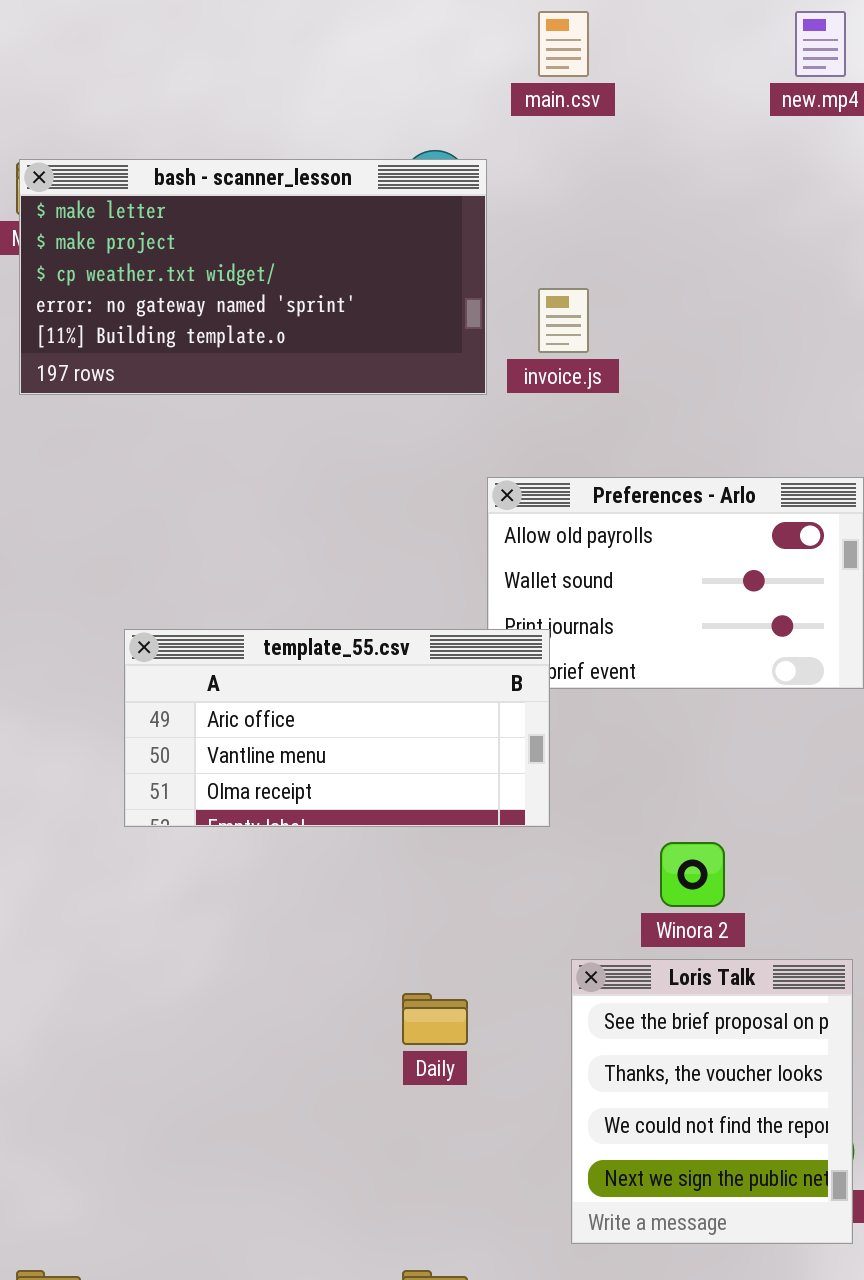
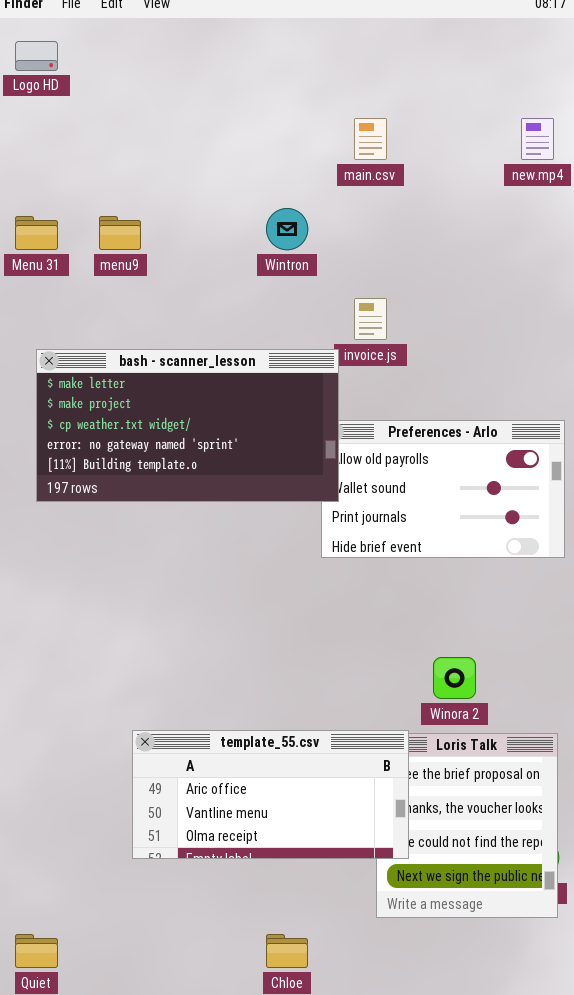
bash - scanner_lesson: [19,159,487,395] -> [36,349,339,502], moved
template_55.csv: [124,629,550,827] -> [132,730,409,859], moved

